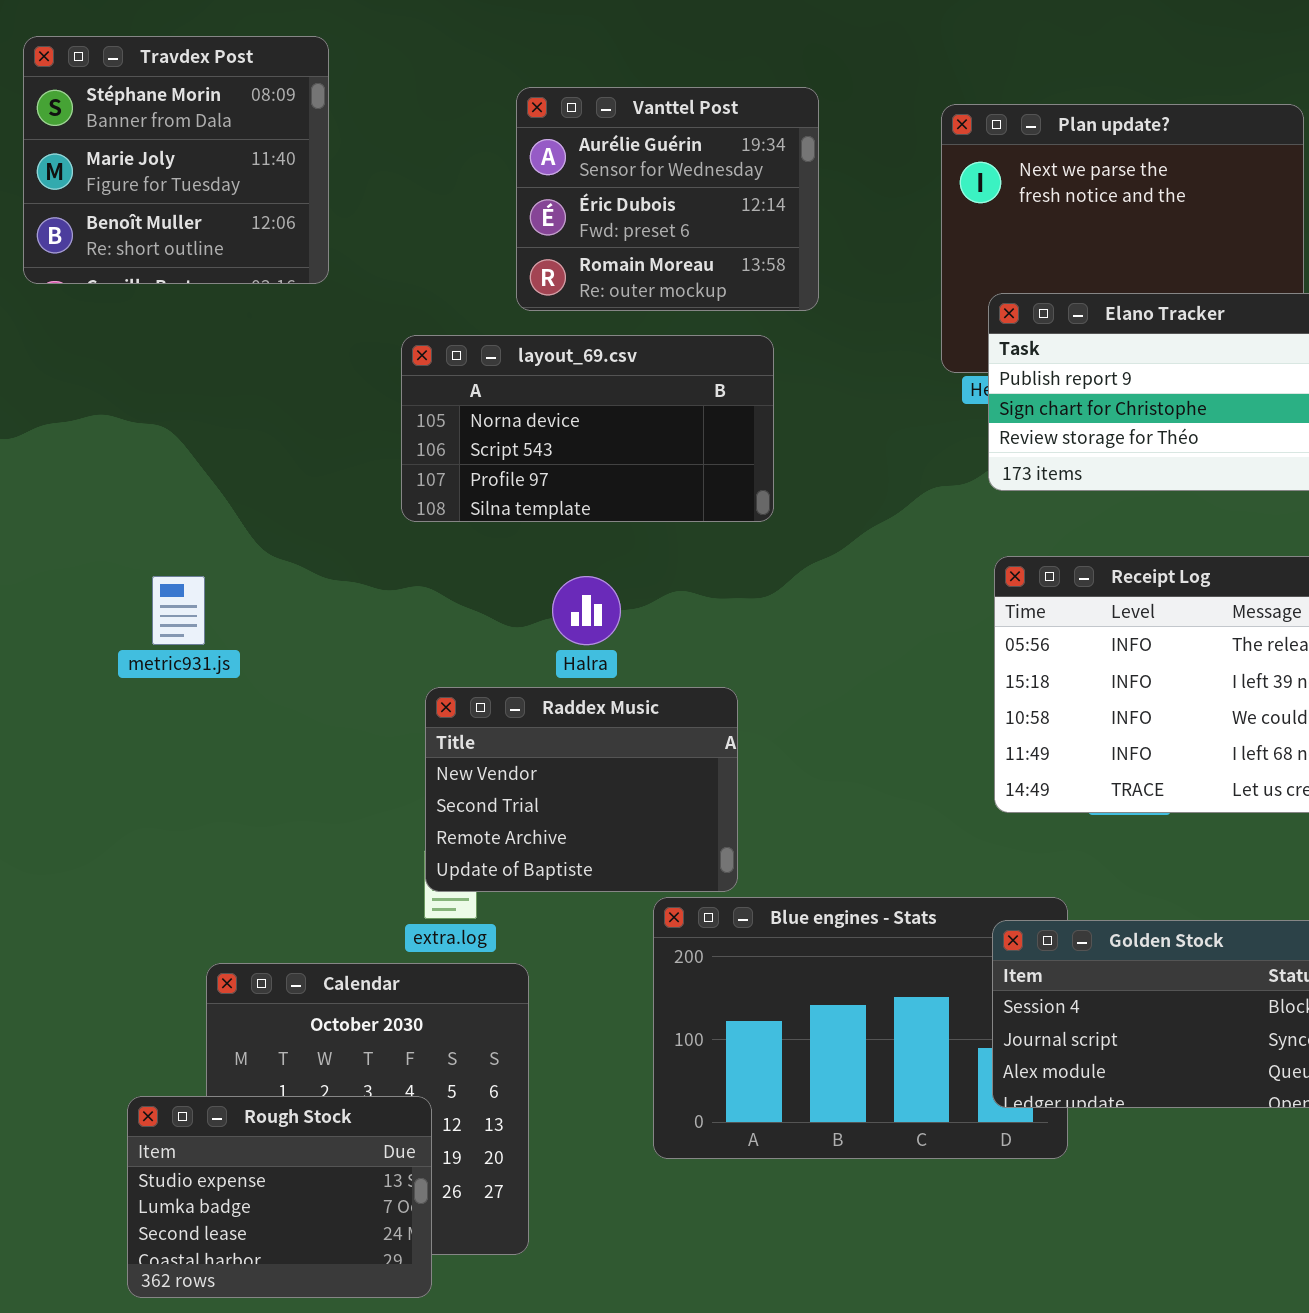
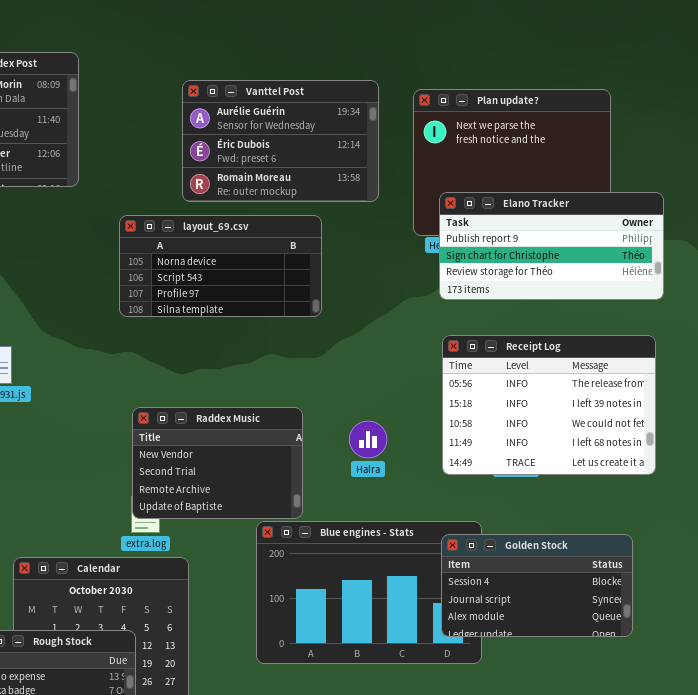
Vanttel Post: [516,87,819,311] -> [182,80,379,202], resized
Halra: [552,576,621,645] -> [349,421,387,458], moved

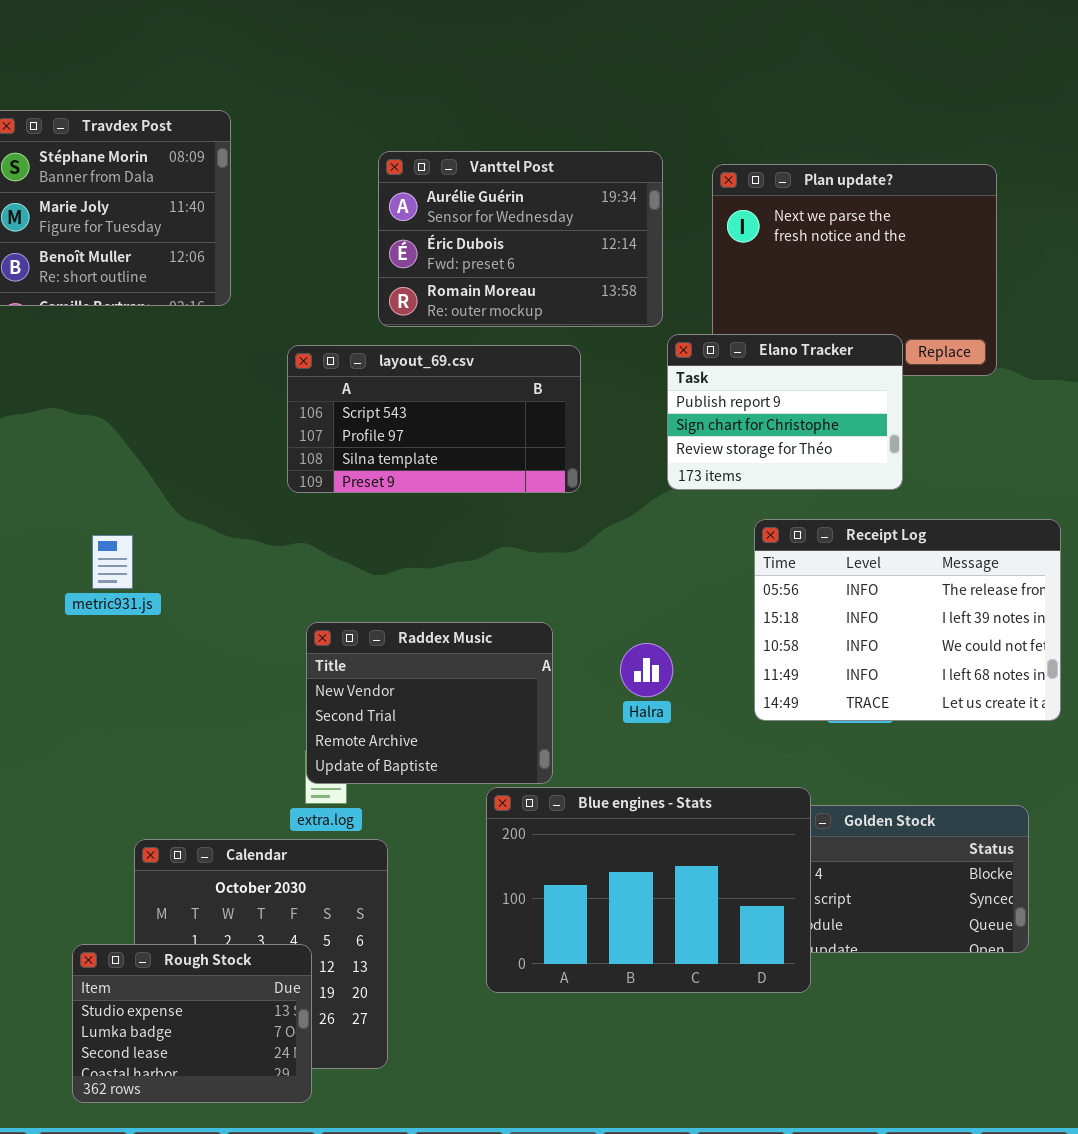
Elano Tracker: [439,192,664,300] -> [667,334,903,490], moved, resized
layout_69.csv: [119,215,322,317] -> [287,345,581,493], scrolled down 1 row
Blue engines - Stats: [256,521,482,664] -> [486,787,811,993], raised

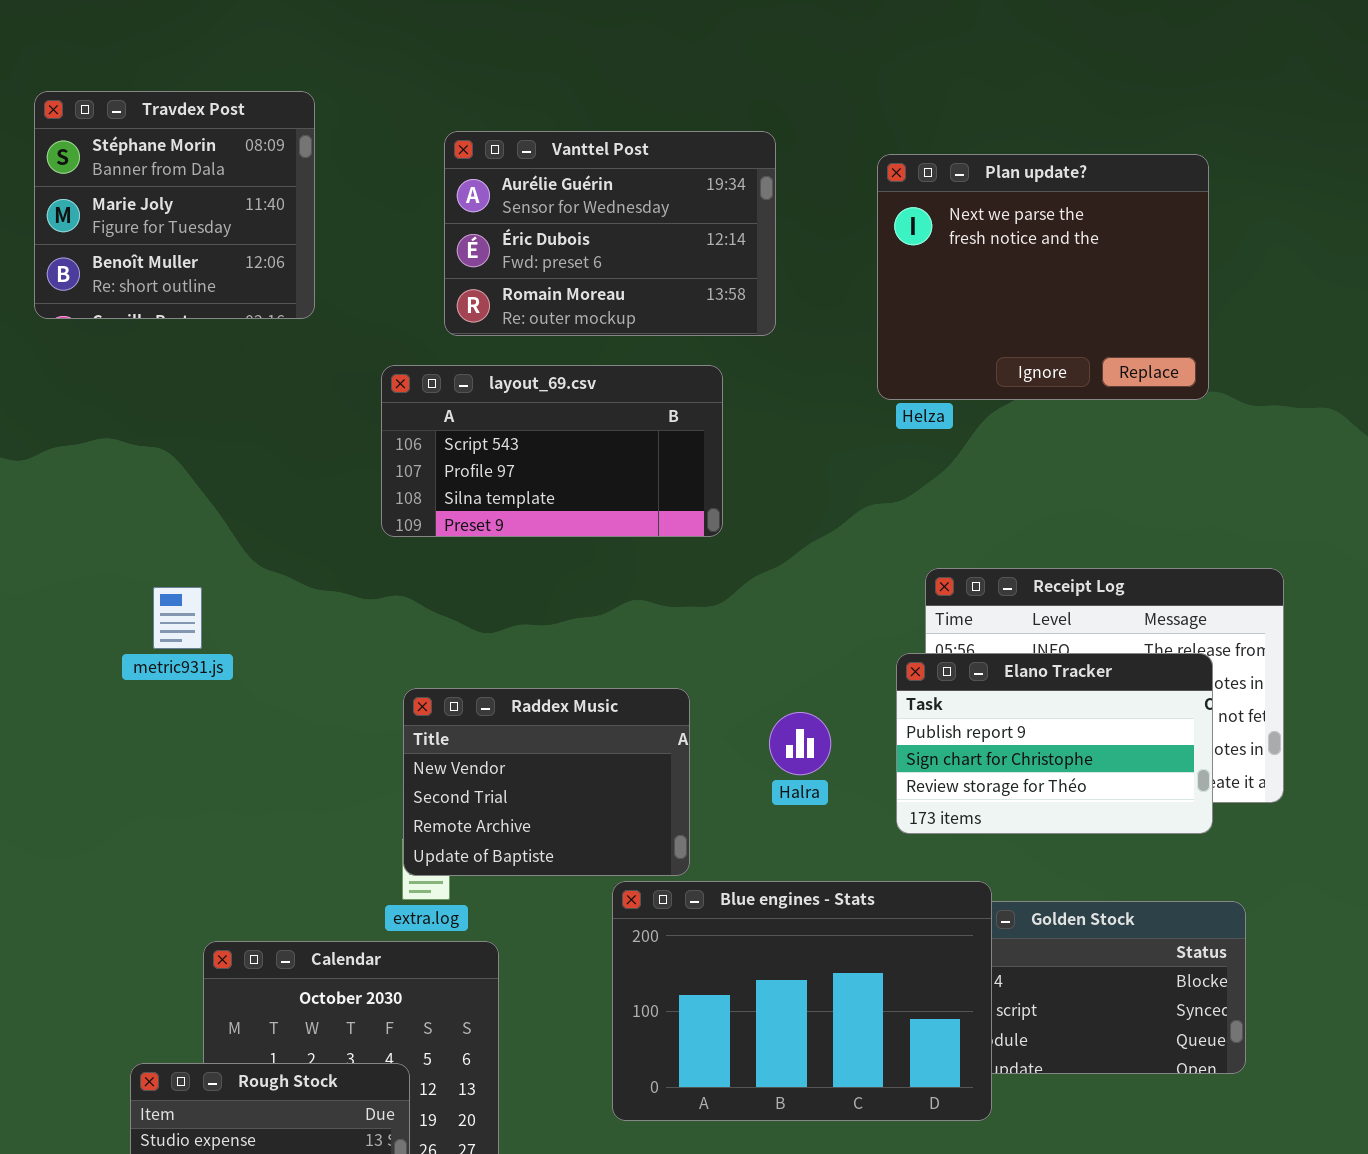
Vanttel Post: [378,151,663,327] -> [444,131,776,336], moved
Elano Tracker: [667,334,903,490] -> [896,653,1213,834], moved, resized

